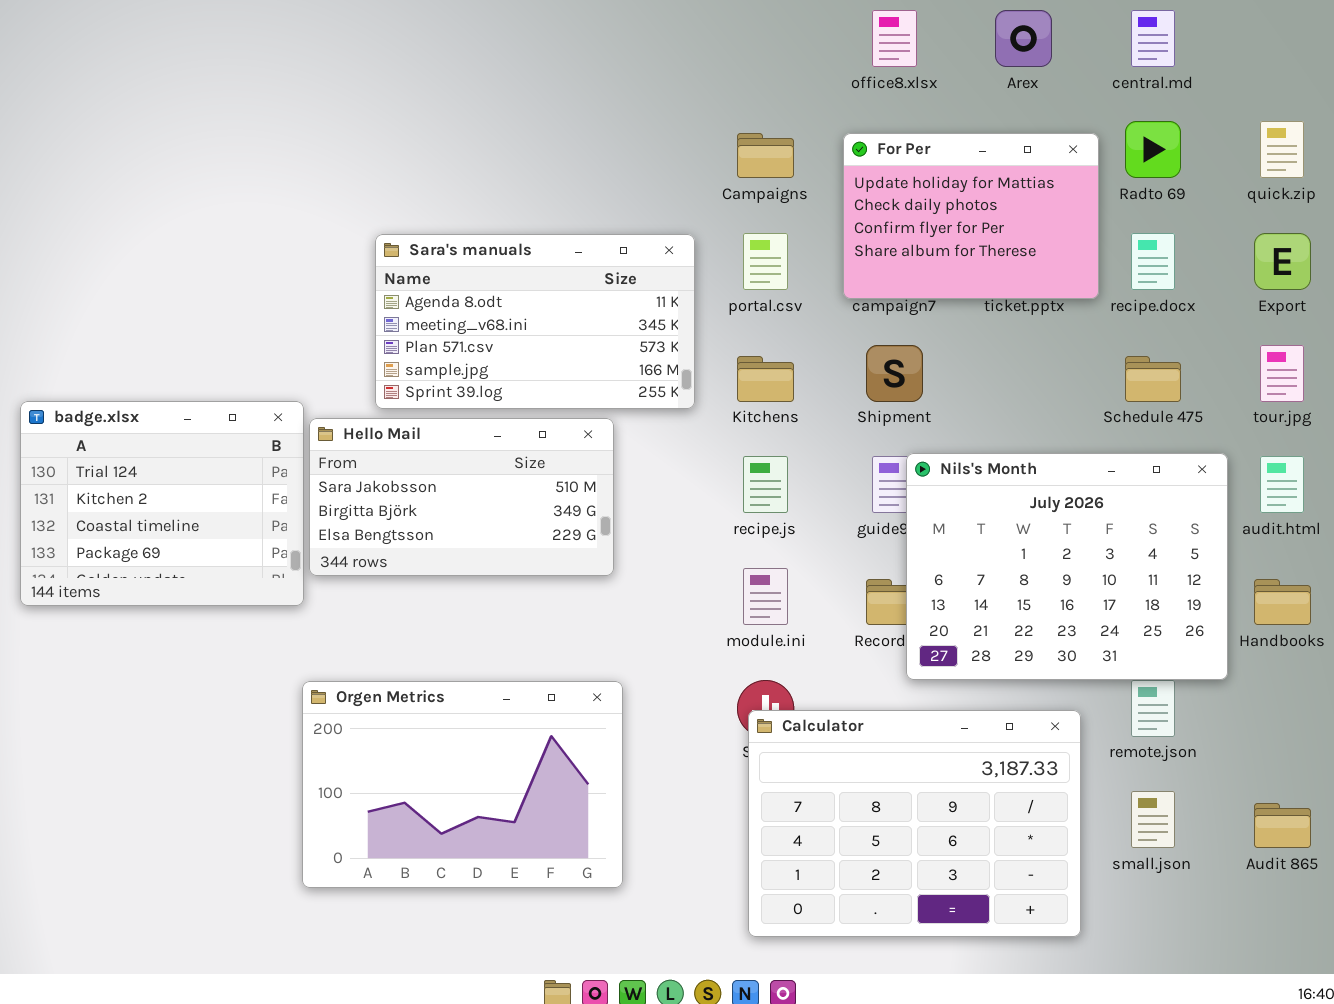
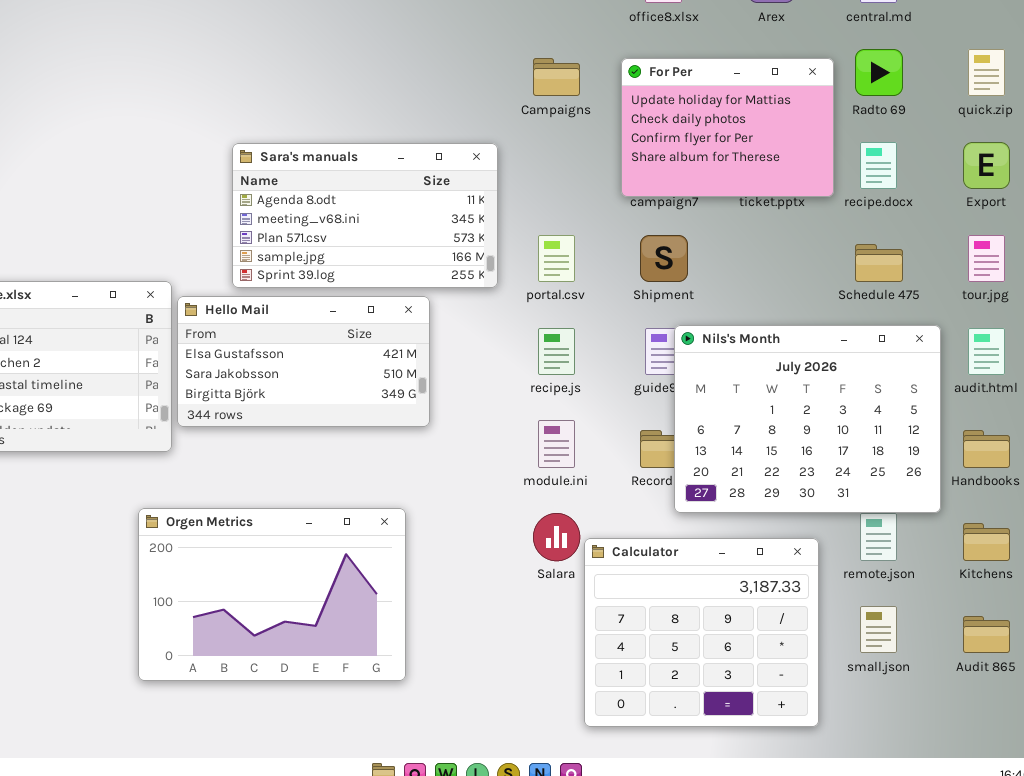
portal.csv: [743,233,788,290] -> [538,235,575,282], moved
Kitchens: [737,356,794,402] -> [963,523,1010,561], moved
Hello Mail: [309,418,614,576] -> [177,296,430,427], scrolled up 1 row
Orgen Metrics: [302,681,623,888] -> [138,508,406,681], moved
Calculator: [748,710,1081,937] -> [584,538,819,727], resized

